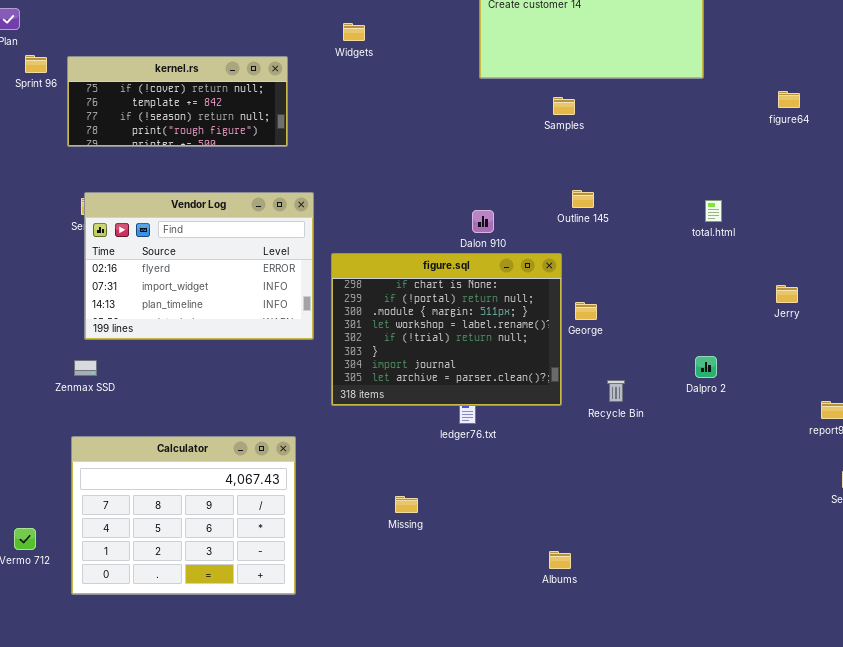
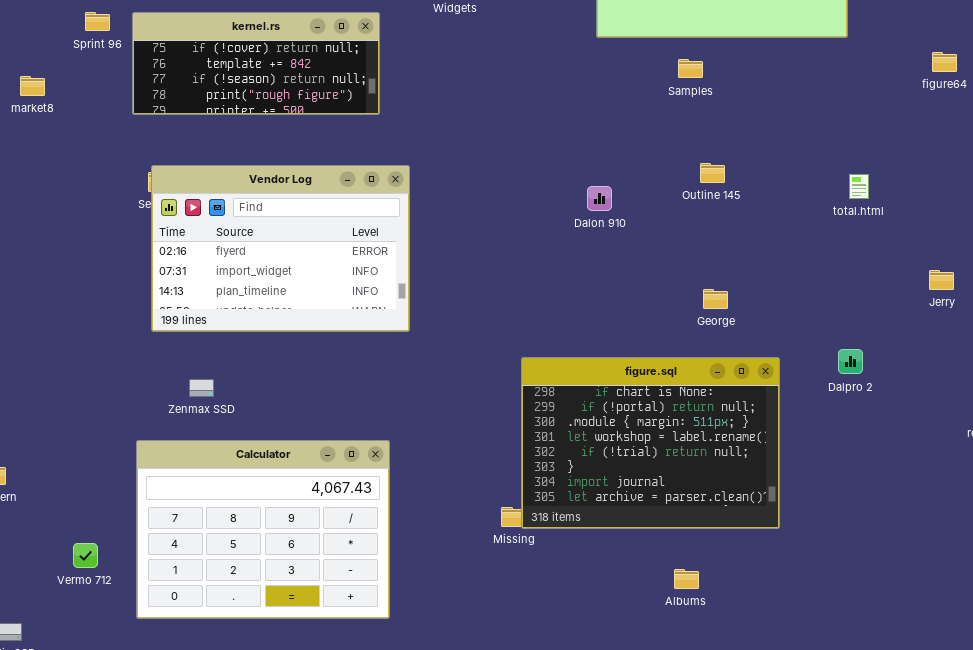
figure.sql: [331,253,562,406] -> [521,357,780,529], moved
Zenmax SSD: [74,360,97,376] -> [189,379,214,397], moved

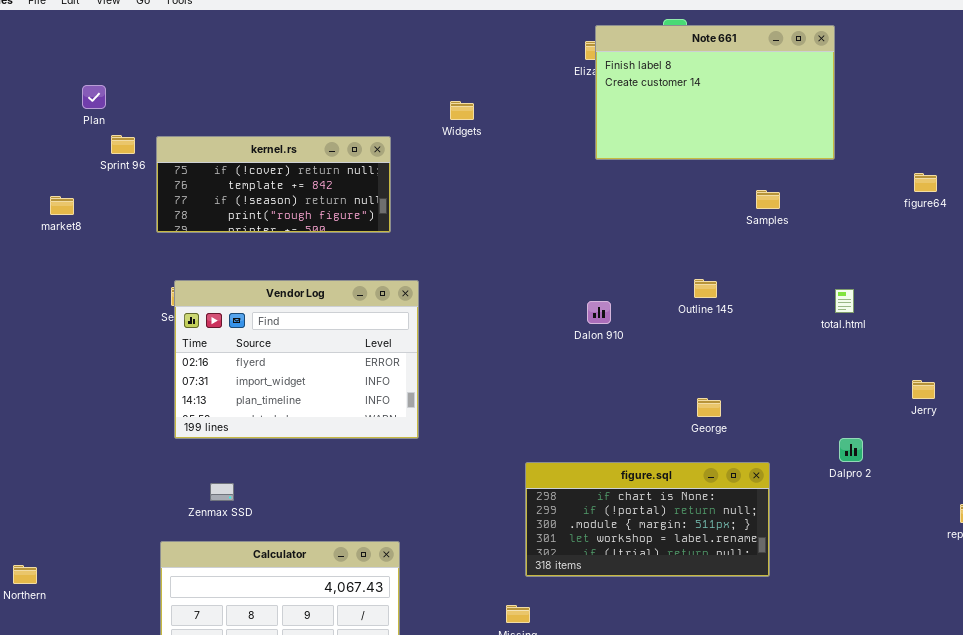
Samples: [678,59,703,78] -> [756,190,780,209], moved
Dalpro 2: [838,349,863,374] -> [839,438,863,462], moved
figure.sql: [521,357,780,529] -> [525,462,770,577], resized

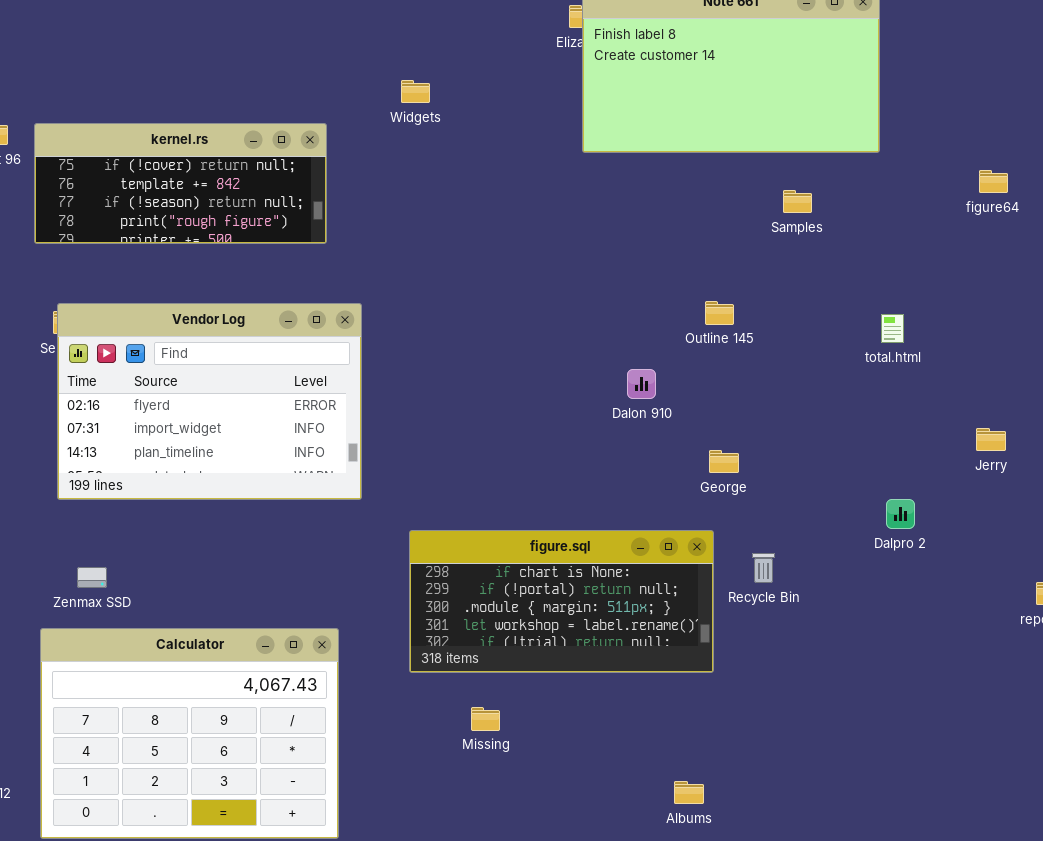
Dalon 910: [587,301,611,324] -> [627,369,656,399], moved
figure.sql: [525,462,770,577] -> [409,530,714,673], moved
Zenmax SSD: [210,483,234,501] -> [77,567,107,588], moved

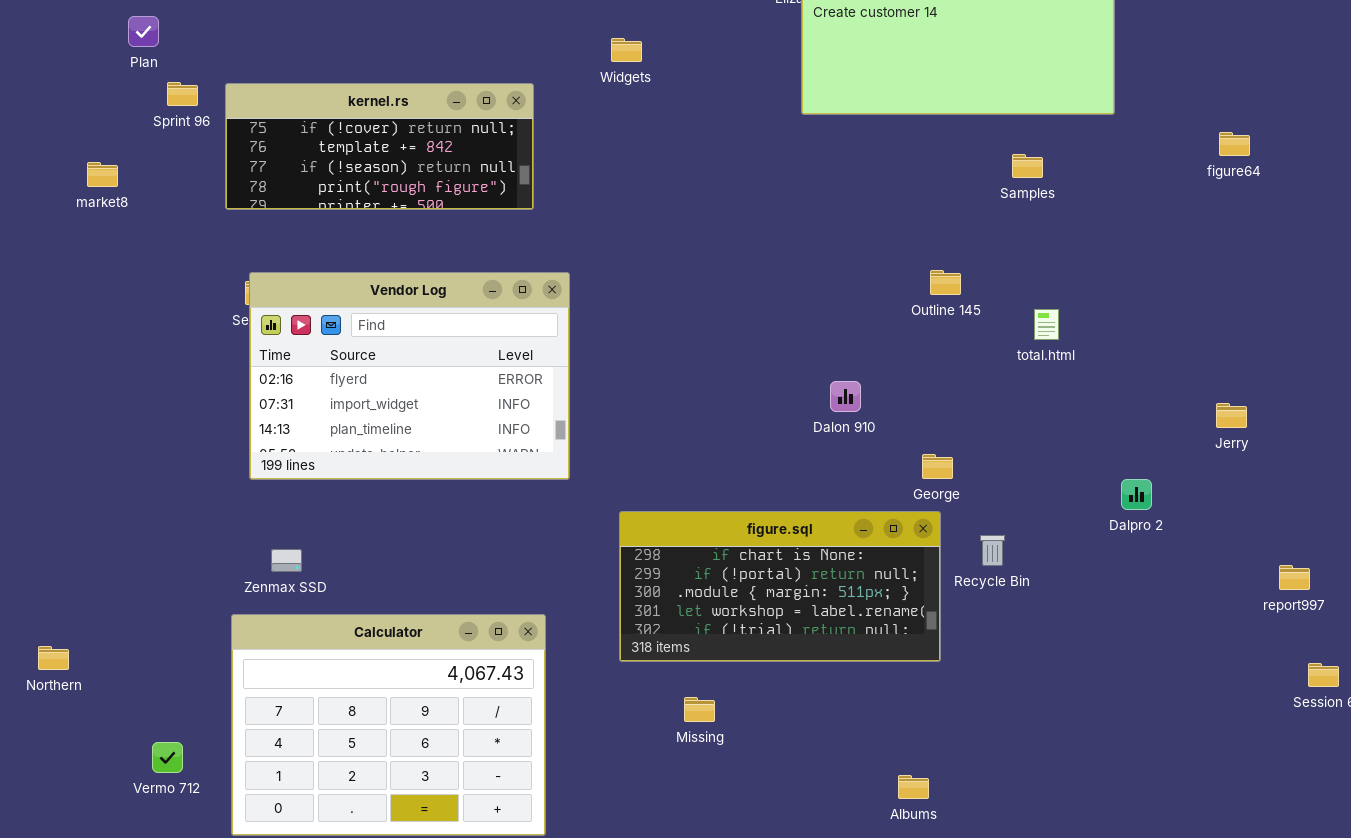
total.html: [881,314,904,343] -> [1034,309,1059,340], moved
Dalon 910: [627,369,656,399] -> [830,381,861,412], moved
George: [709,450,739,473] -> [922,454,953,479], moved

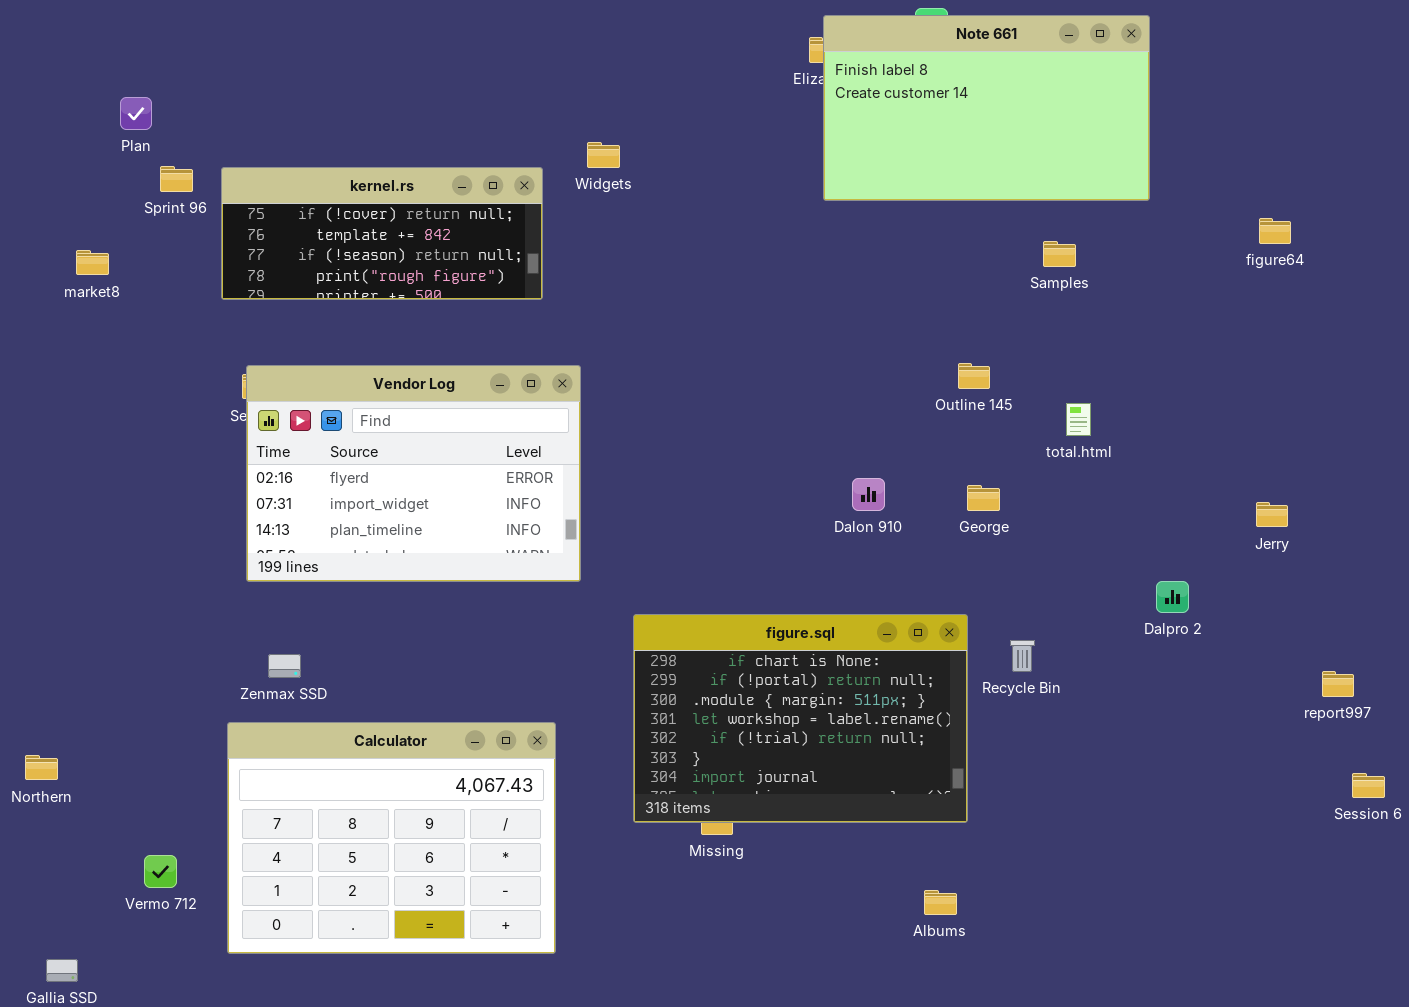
Widgets: [611,38,642,62] -> [587,142,620,168], moved
George: [922,454,953,479] -> [967,485,1000,511], moved
figure.sql: [619,511,941,662] -> [633,614,968,823], resized

